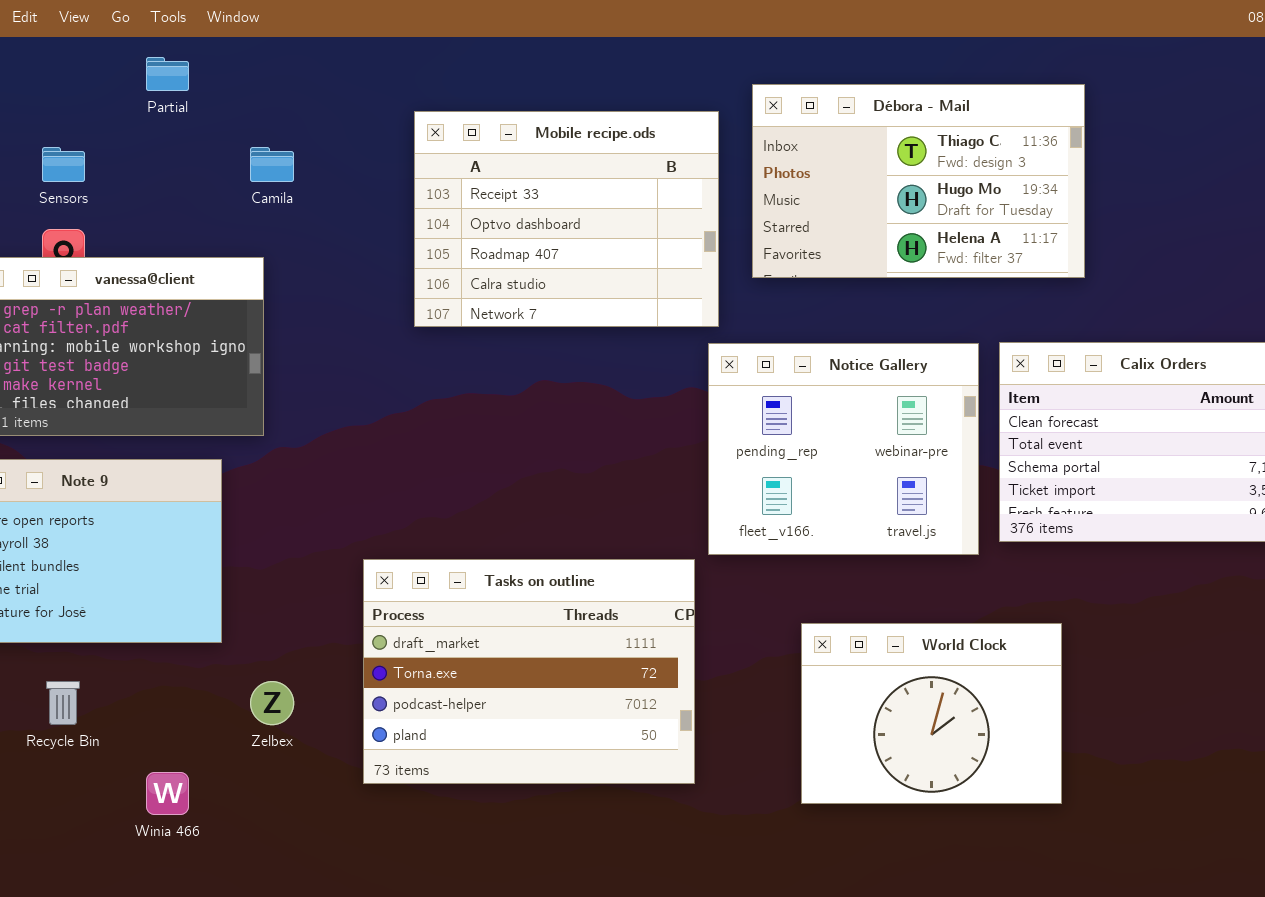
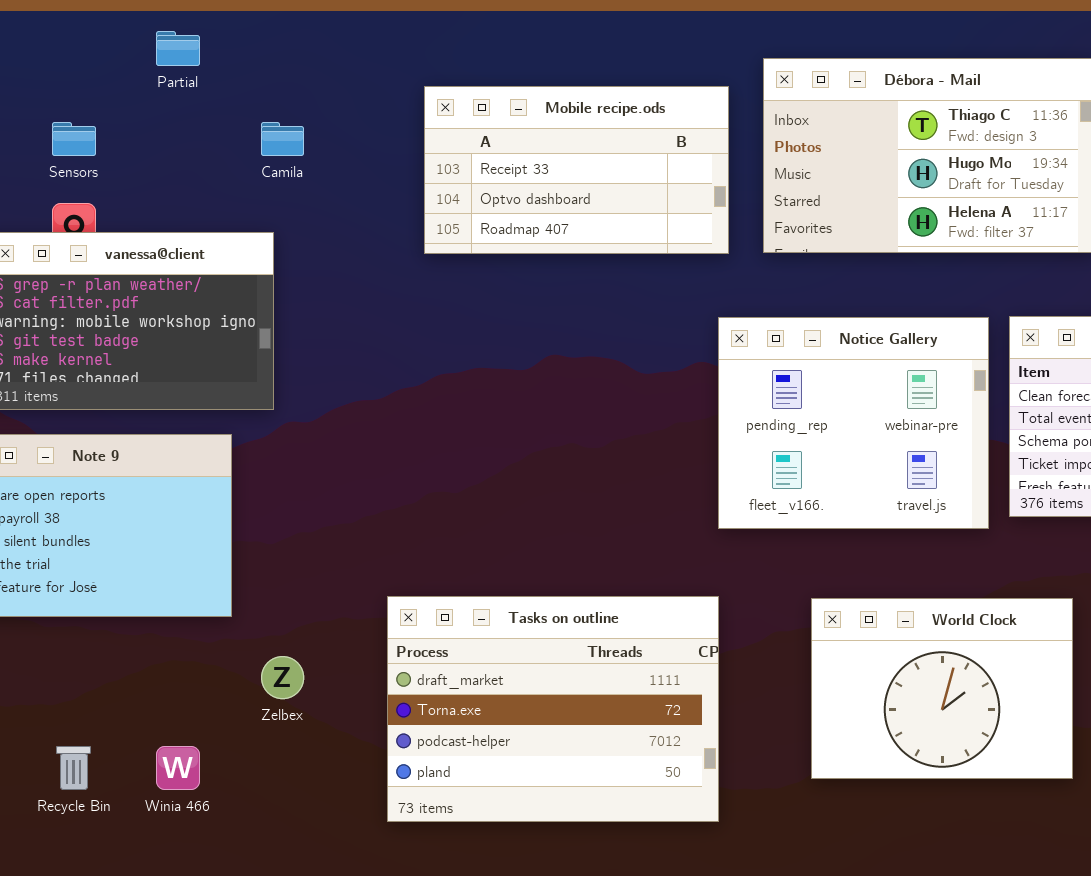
Mobile recipe.ods: [414,111,719,327] -> [424,86,729,254], resized
Tasks on outline: [363,559,695,784] -> [387,596,719,822], moved
Recycle Bin: [46,681,80,725] -> [56,746,91,790], moved

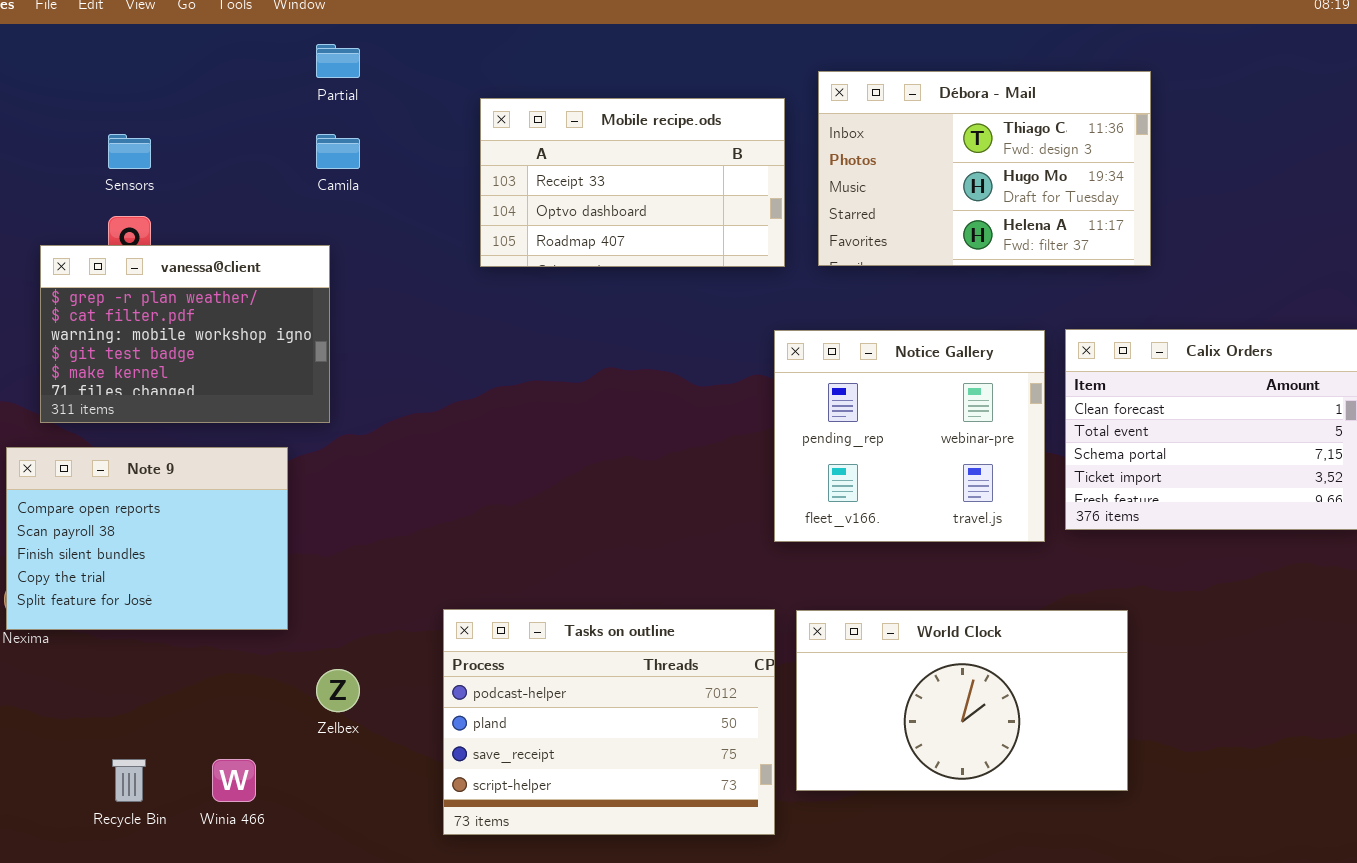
Partial: [156,31,200,66] -> [316,44,360,78], moved
Tasks on outline: [387,596,719,822] -> [443,609,775,835], scrolled down 2 rows
World Clock: [811,598,1073,779] -> [796,610,1128,791], resized

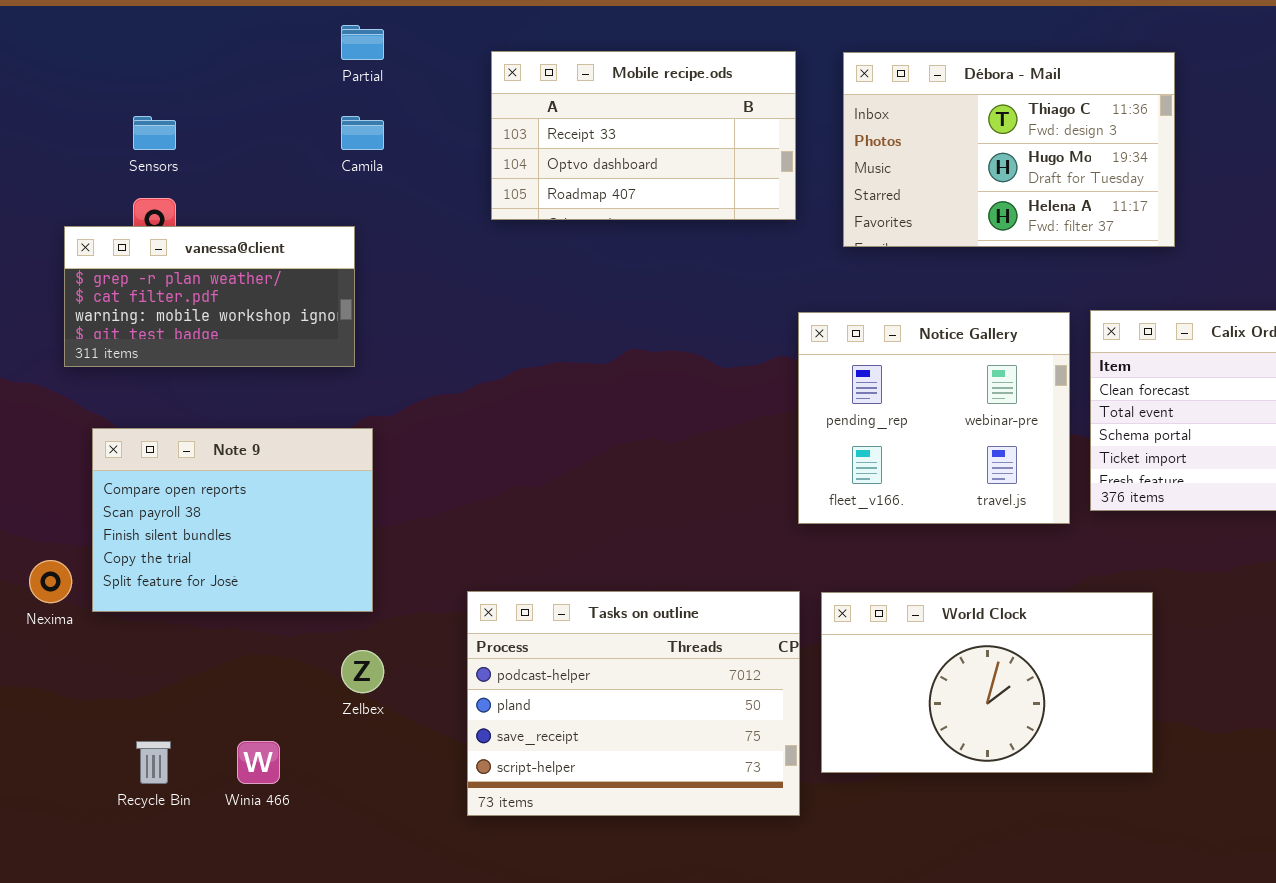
Mobile recipe.ods: [480,98,785,267] -> [491,51,796,220], moved
vanessa@client: [40,245,330,423] -> [64,226,355,367], resized
Note 9: [6,447,288,630] -> [92,428,373,612], moved

